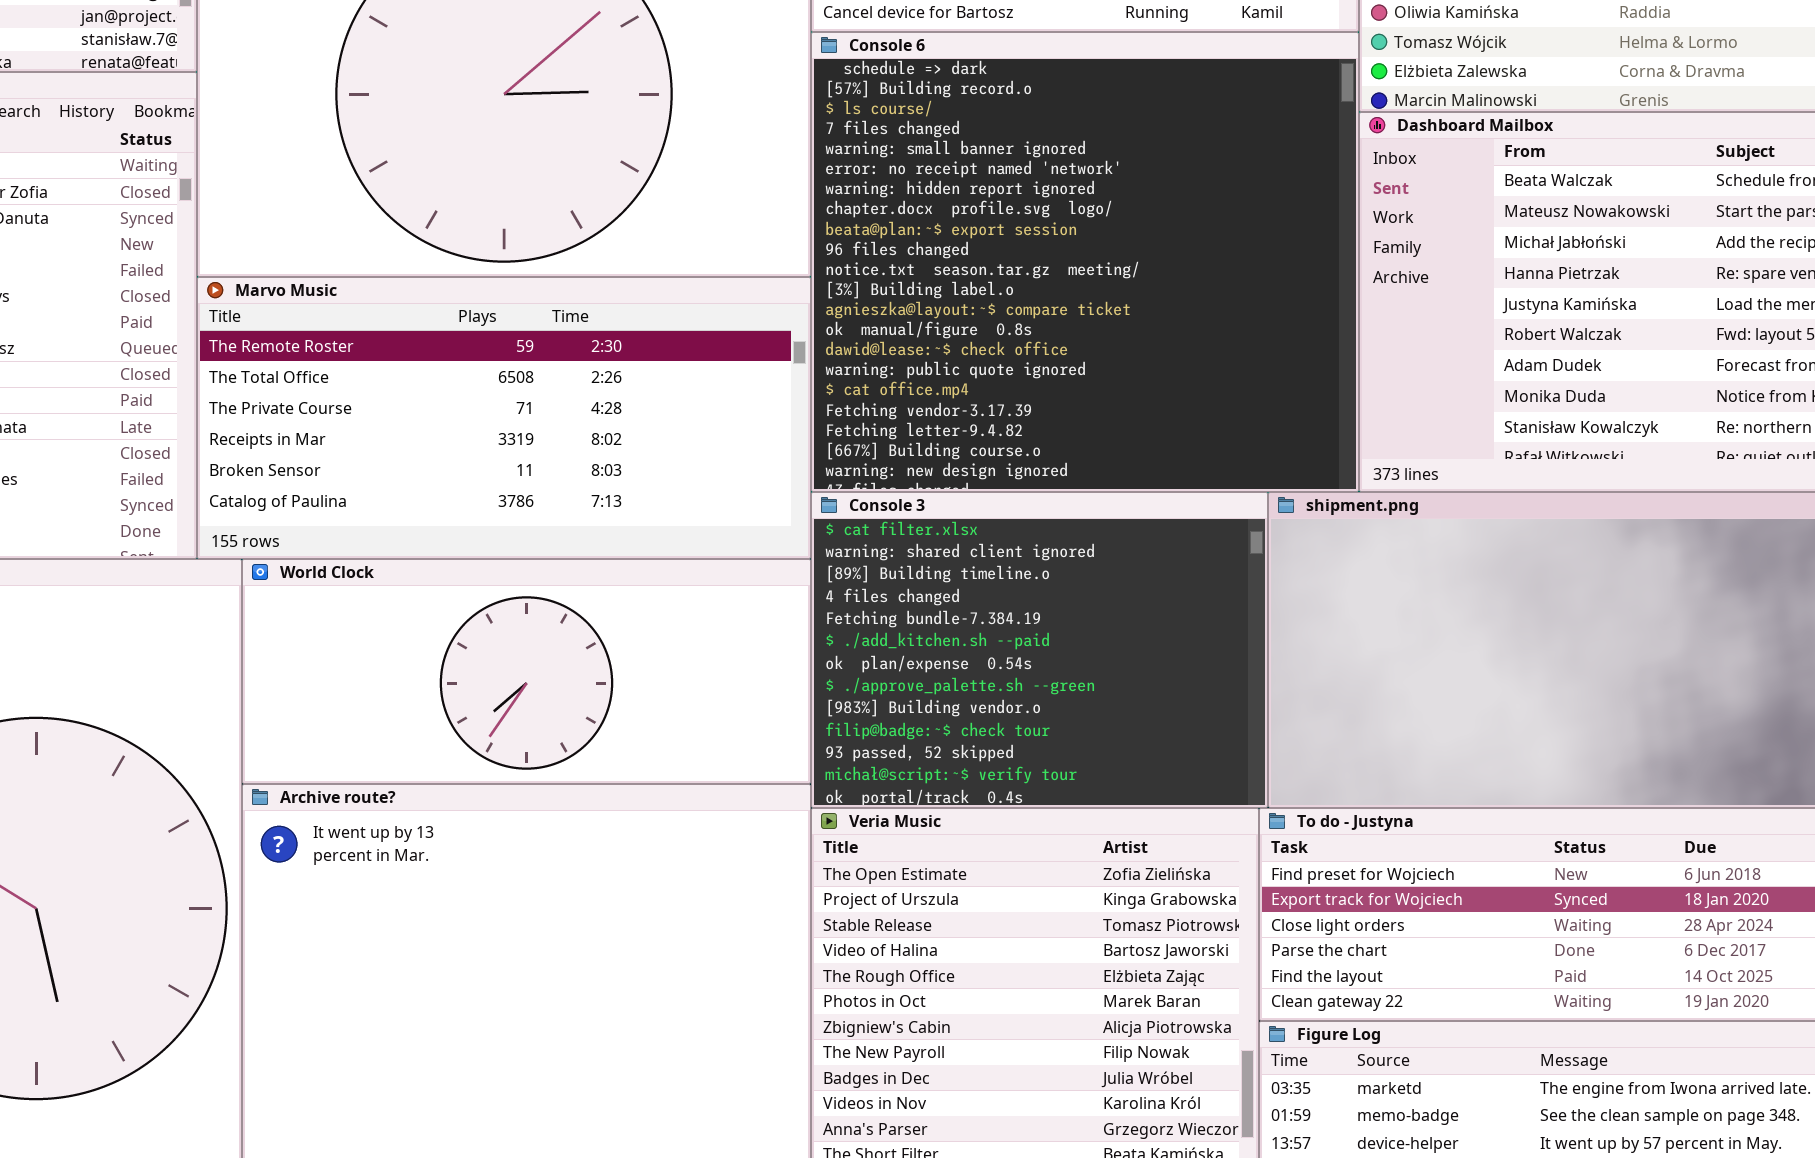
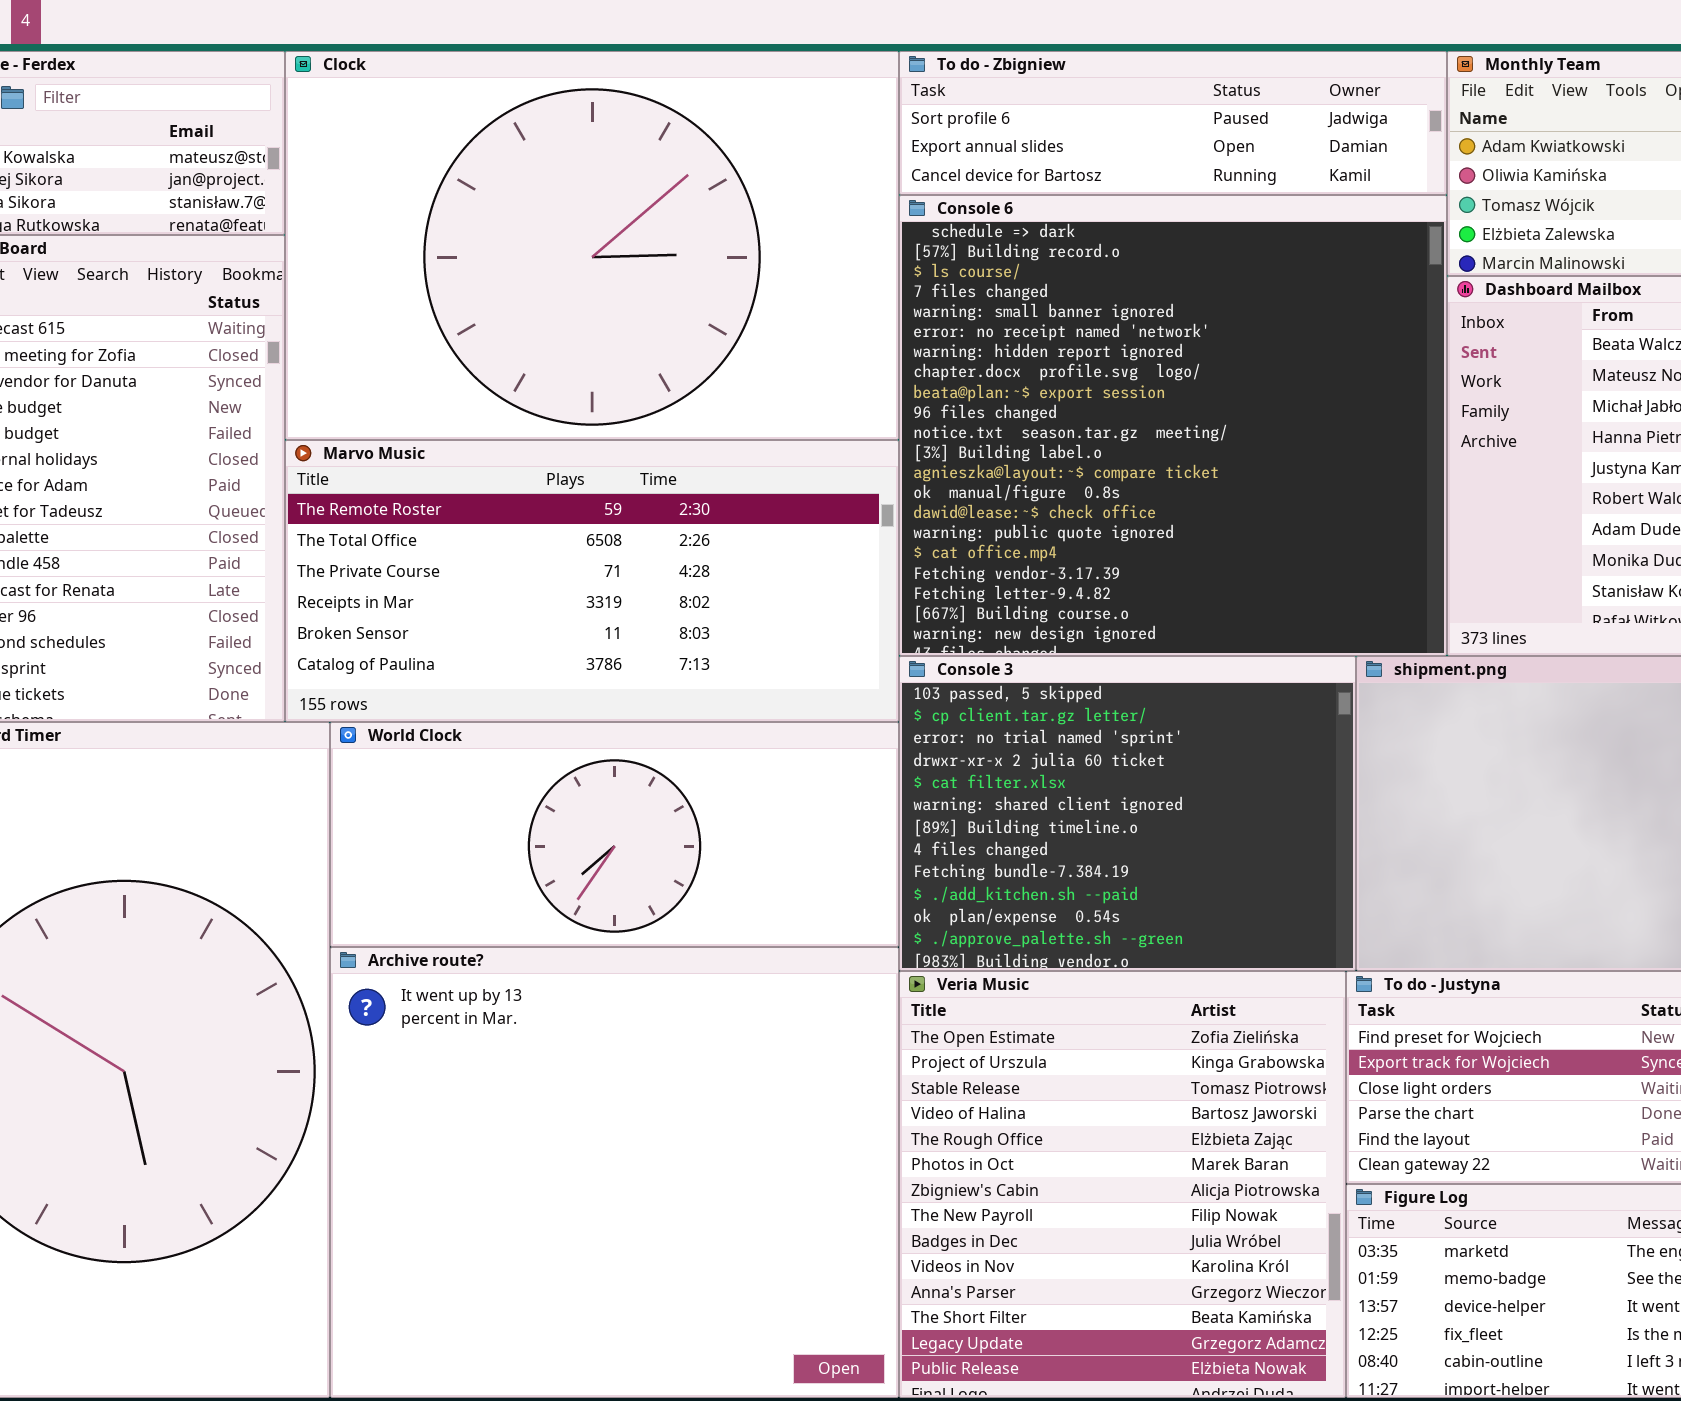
Console 3: [811,492,1268,808] -> [899,656,1356,971], scrolled up 4 rows

